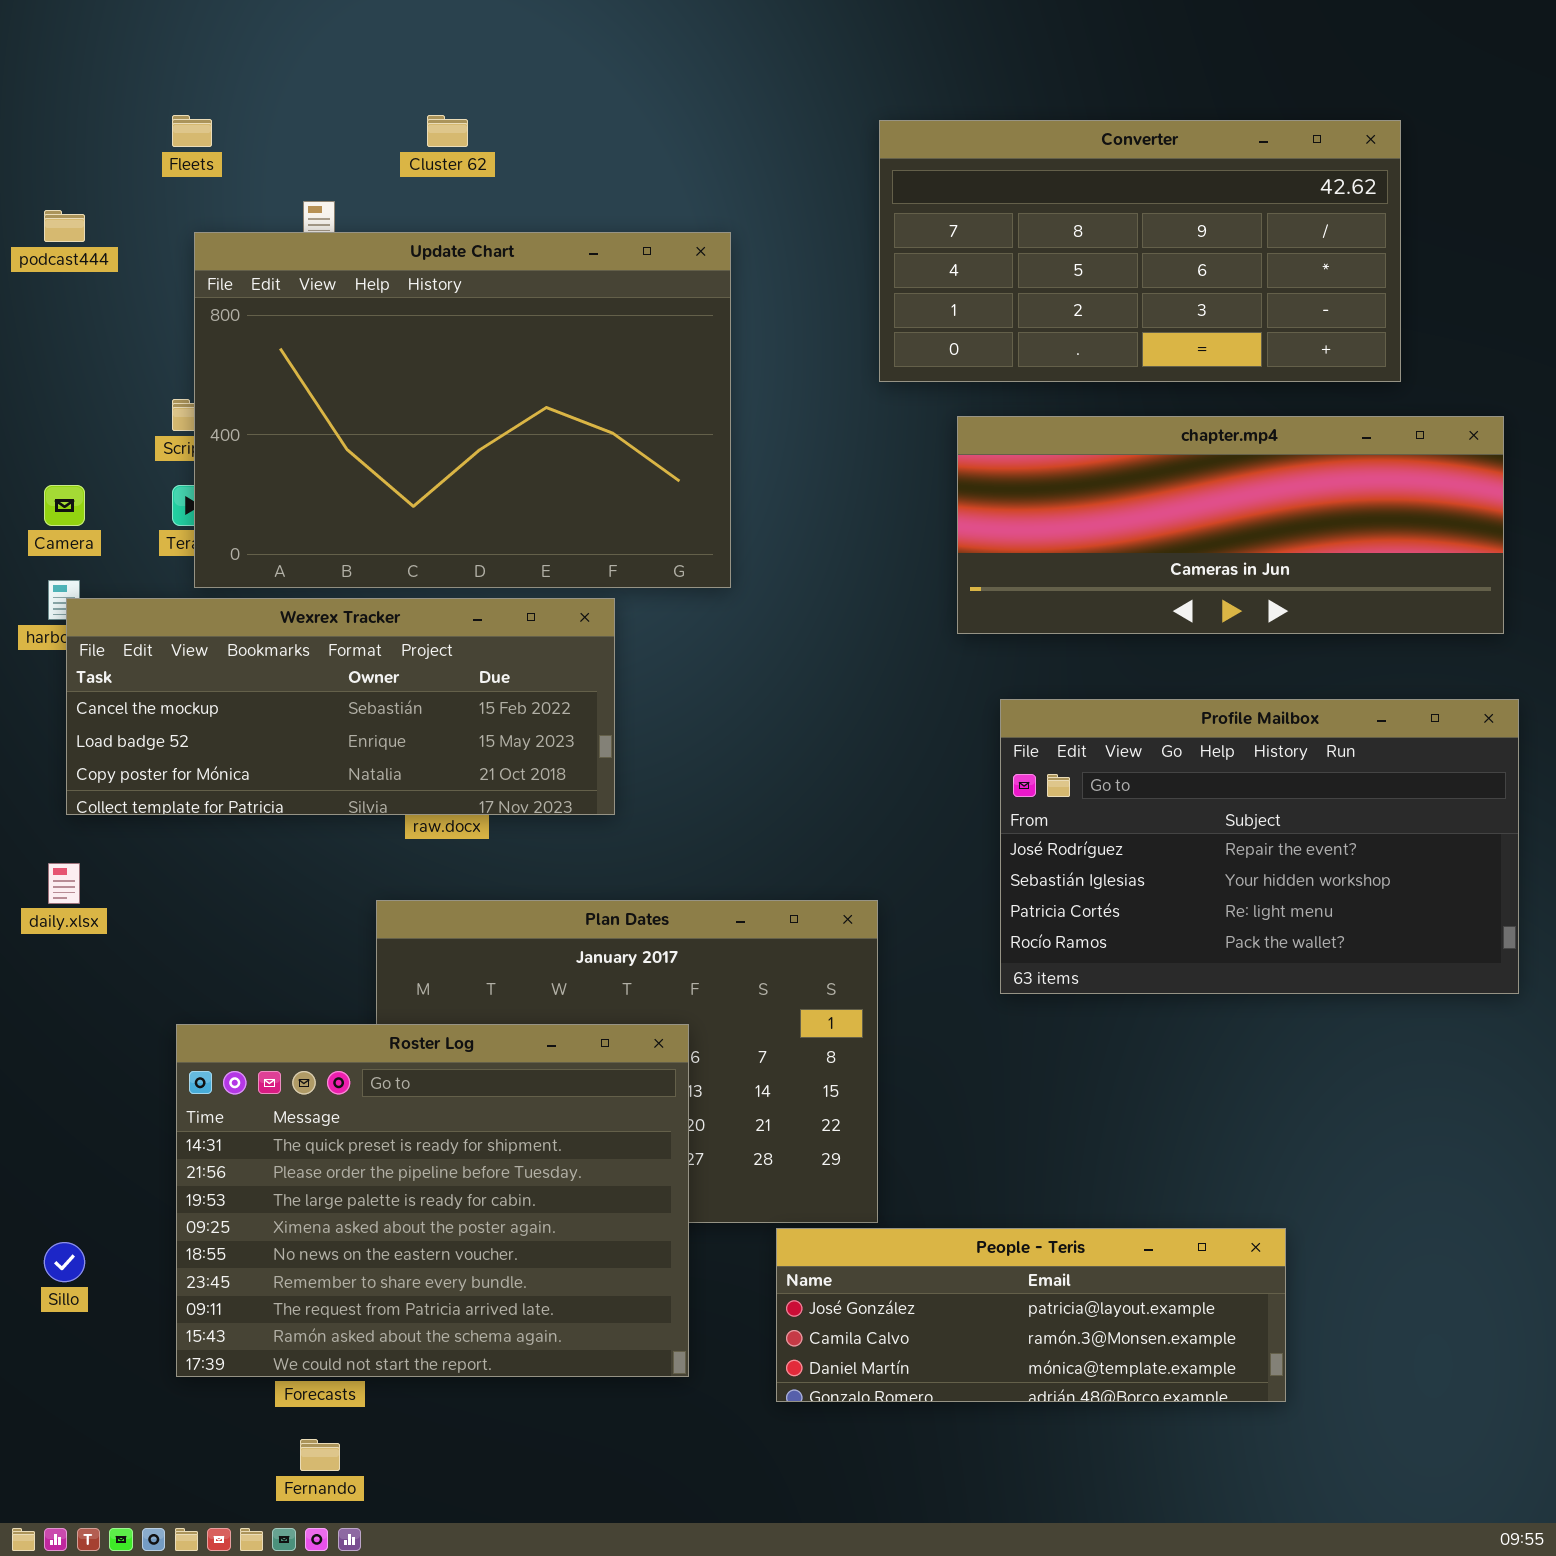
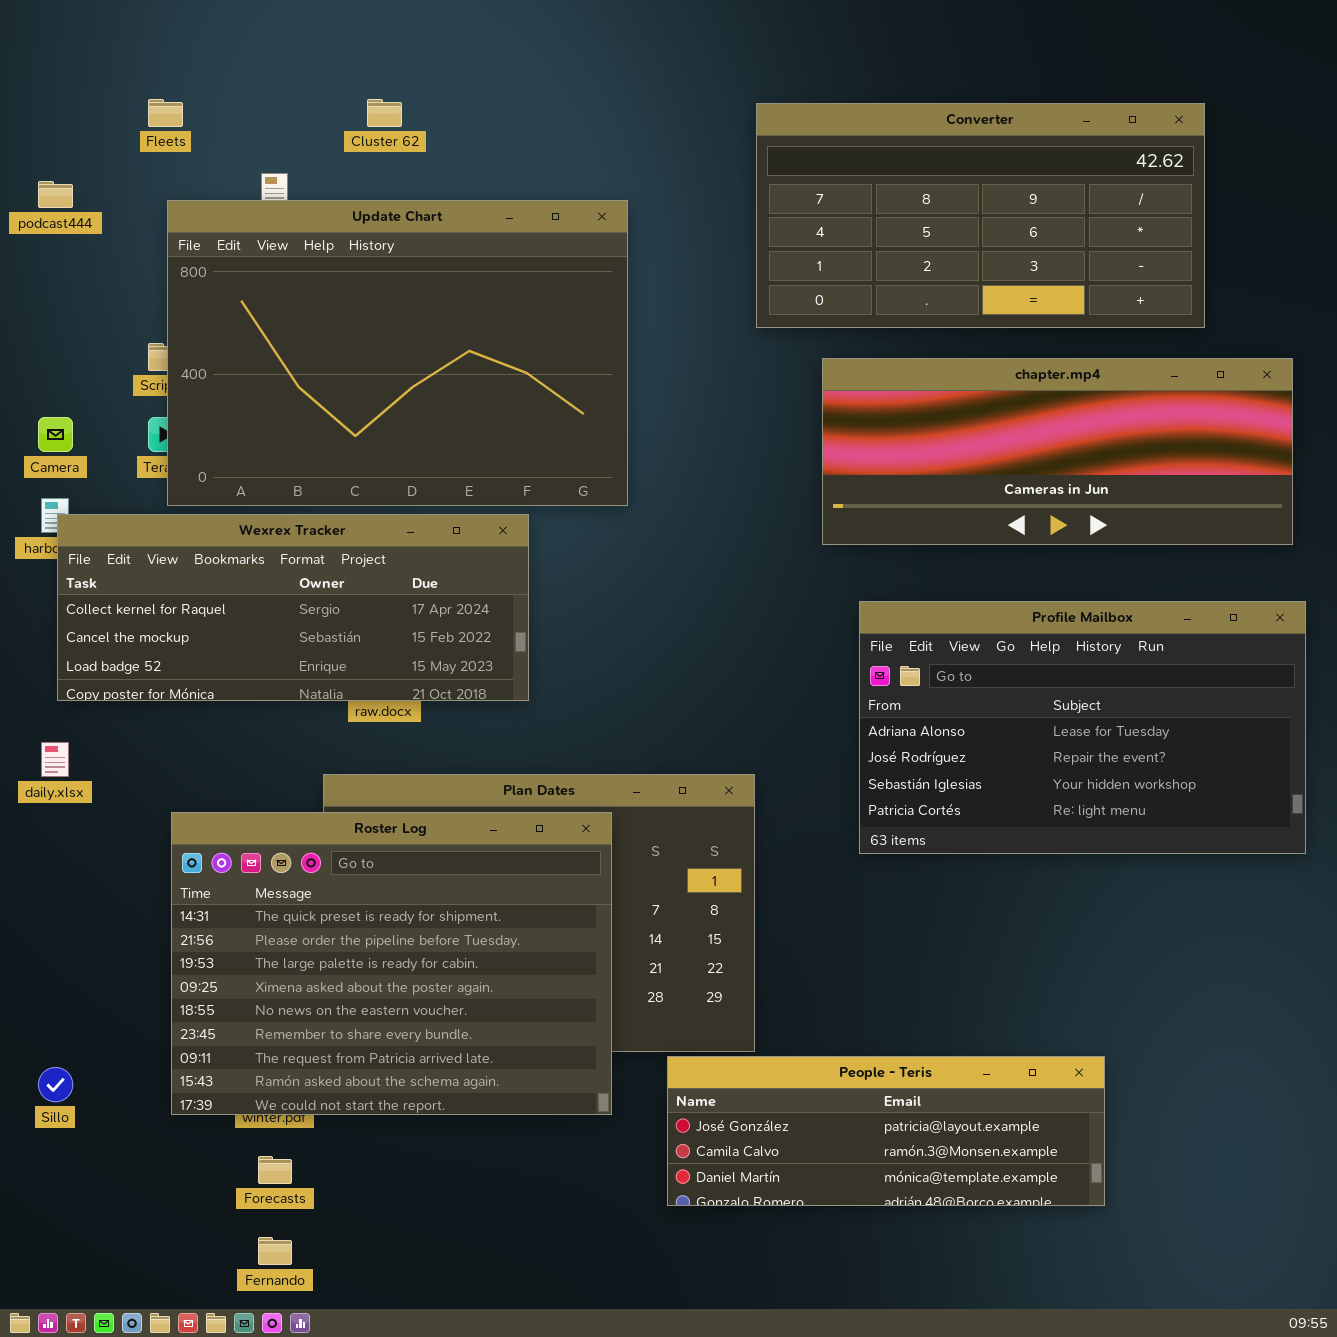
Wexrex Tracker: [66,598,615,815] -> [57,514,529,701], scrolled up 1 row
Profile Mailbox: [1000,699,1519,994] -> [859,601,1306,854], scrolled up 1 row
Roster Log: [176,1024,689,1377] -> [171,812,612,1115], moved

